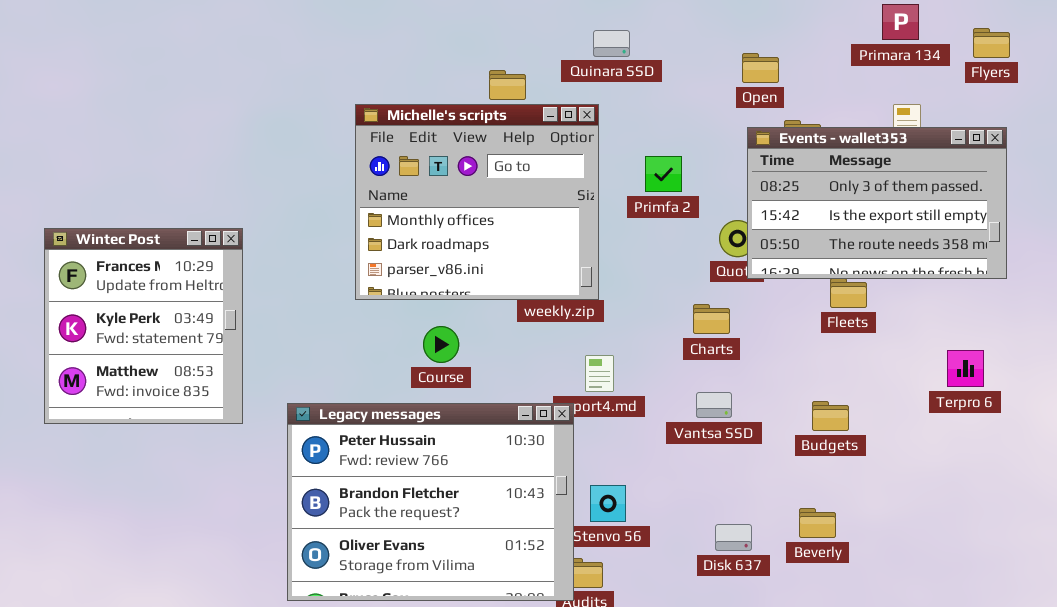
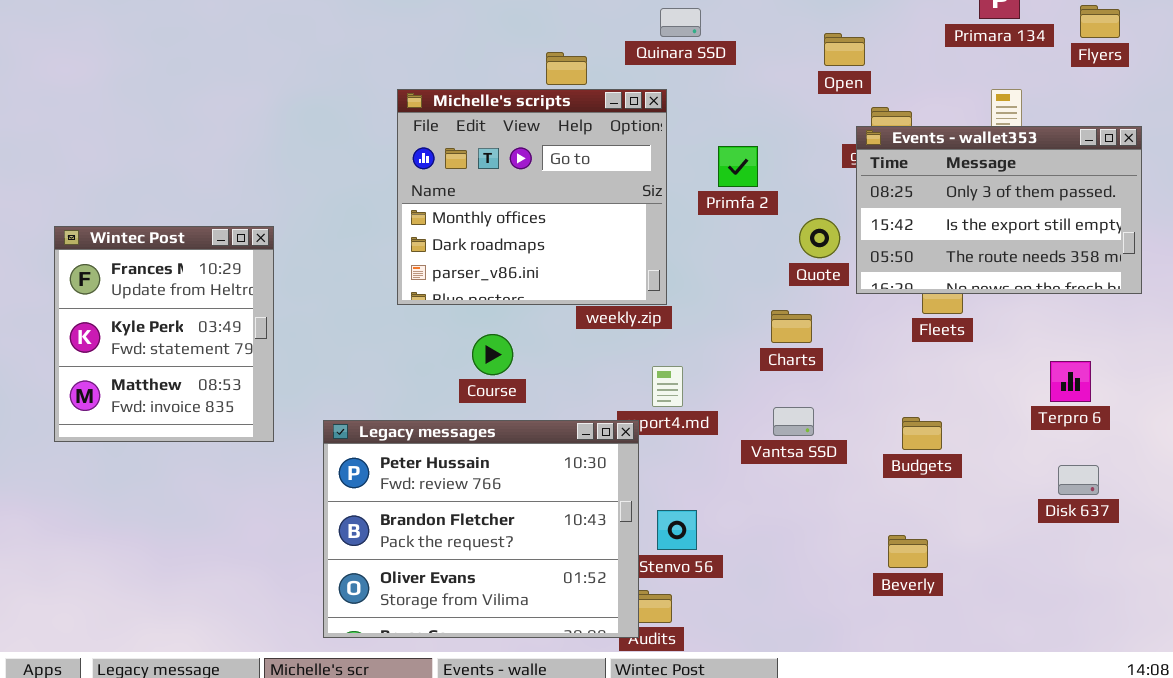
Events - wallet353: [747,127,1007,279] -> [856,126,1142,294], moved
Disk 637: [715,524,752,551] -> [1058,465,1099,495], moved

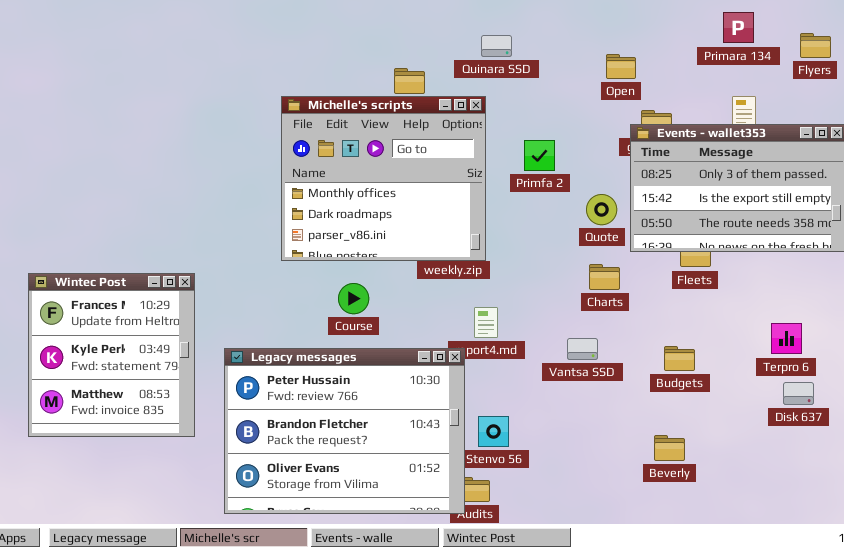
Wintec Post: [54,226,274,442] -> [28,273,195,437], moved
Charts: [771,310,812,343] -> [589,264,620,290], moved
Terpro 6: [1050,361,1091,402] -> [771,323,802,354], moved

